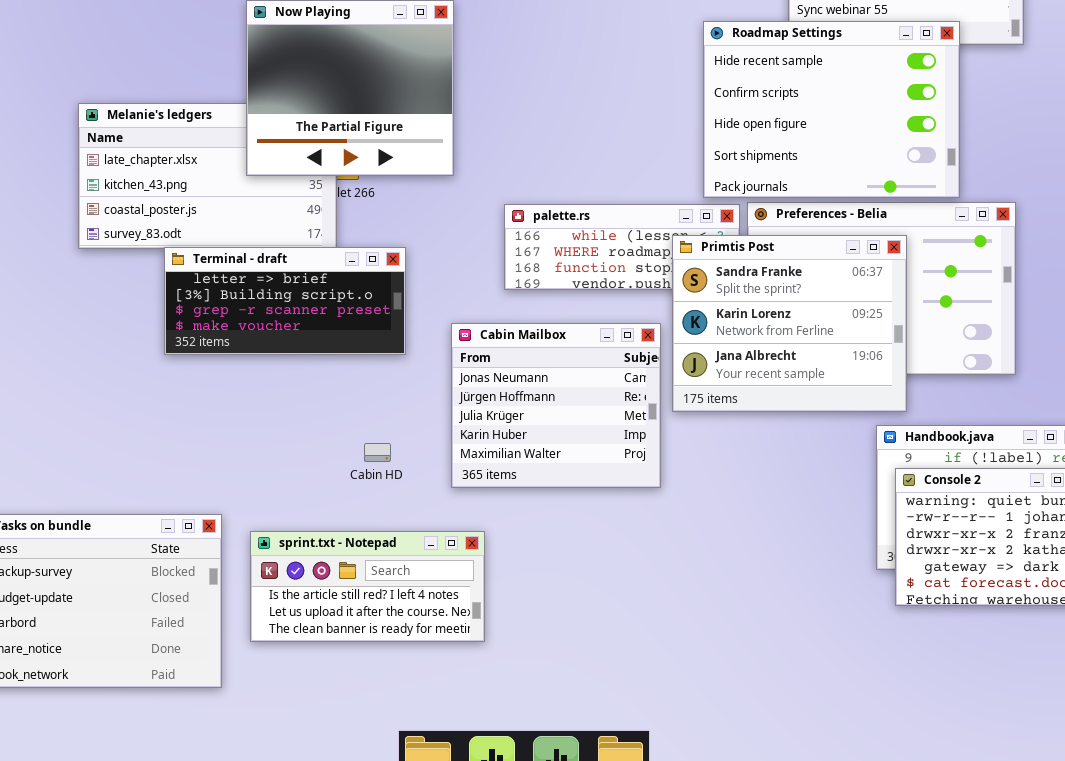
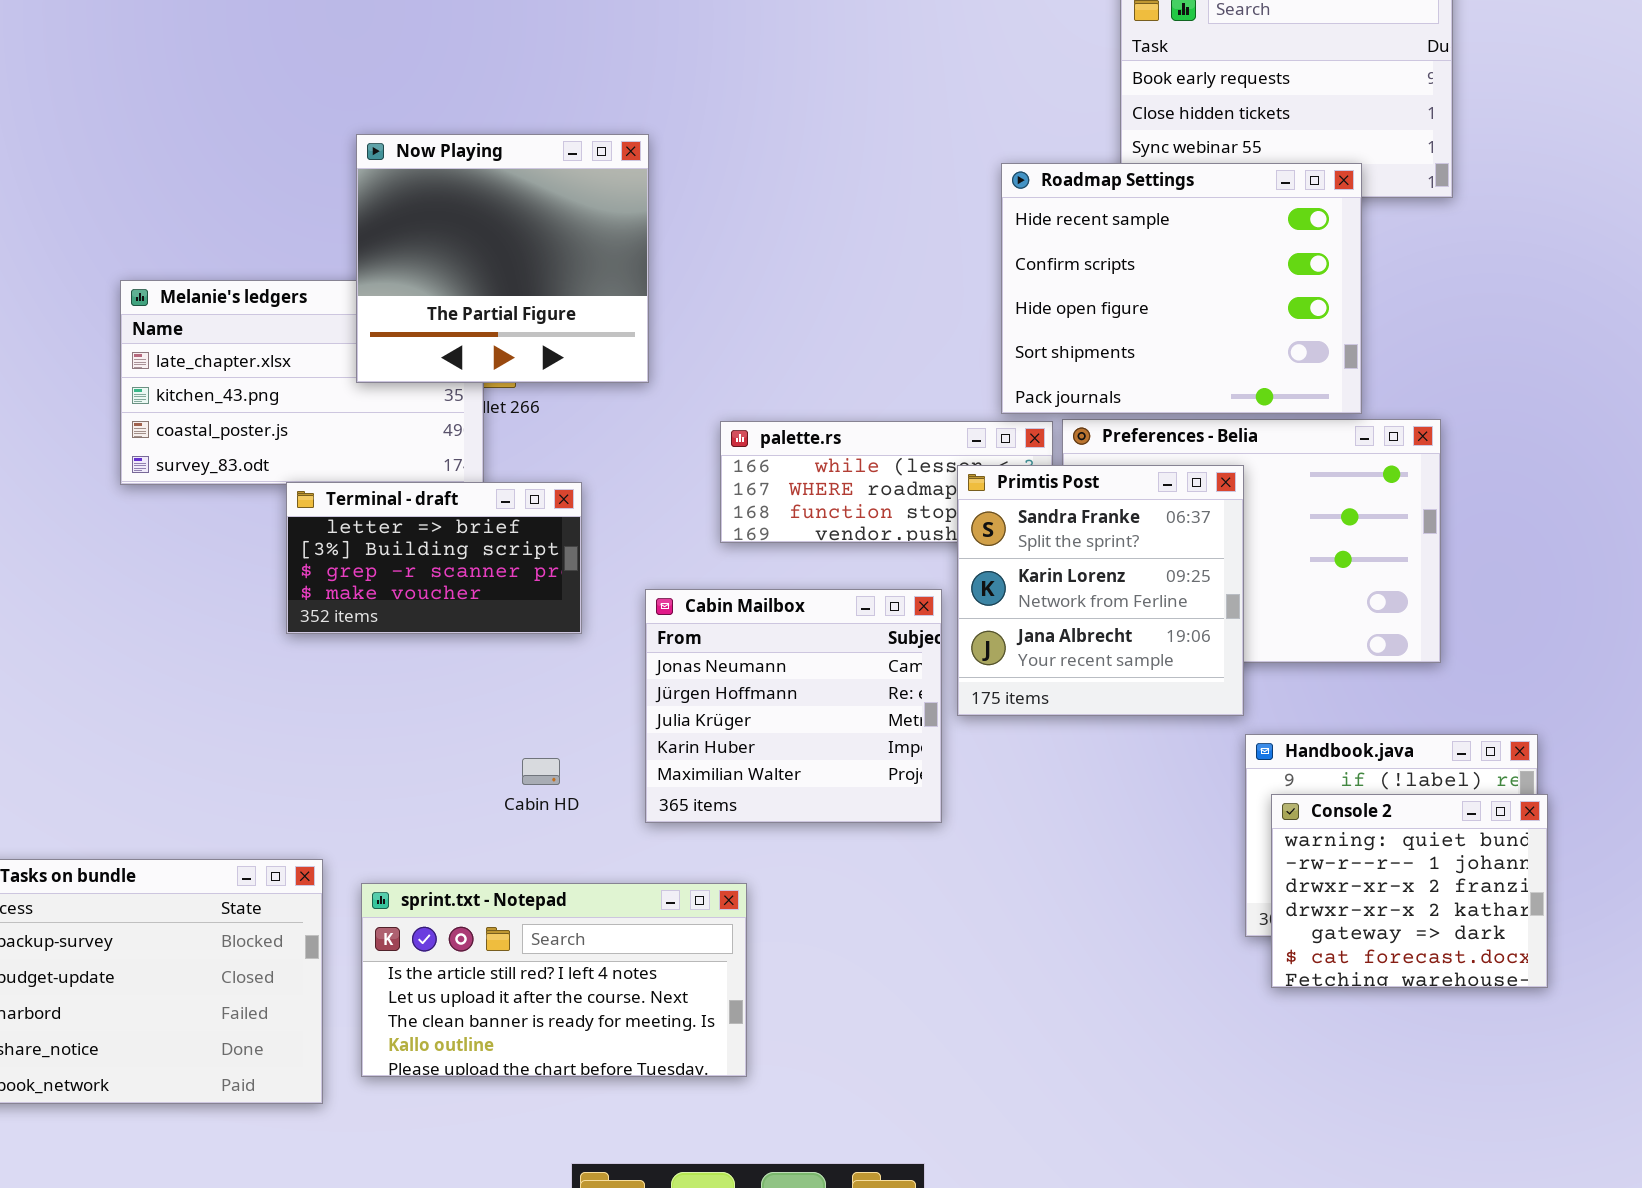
Primtis Post: [672,235,907,412] -> [957,465,1244,716], resized
Terminal - draft: [164,247,406,355] -> [286,482,582,634], resized
sprint.txt - Notepad: [250,531,485,642] -> [361,883,747,1077], resized

